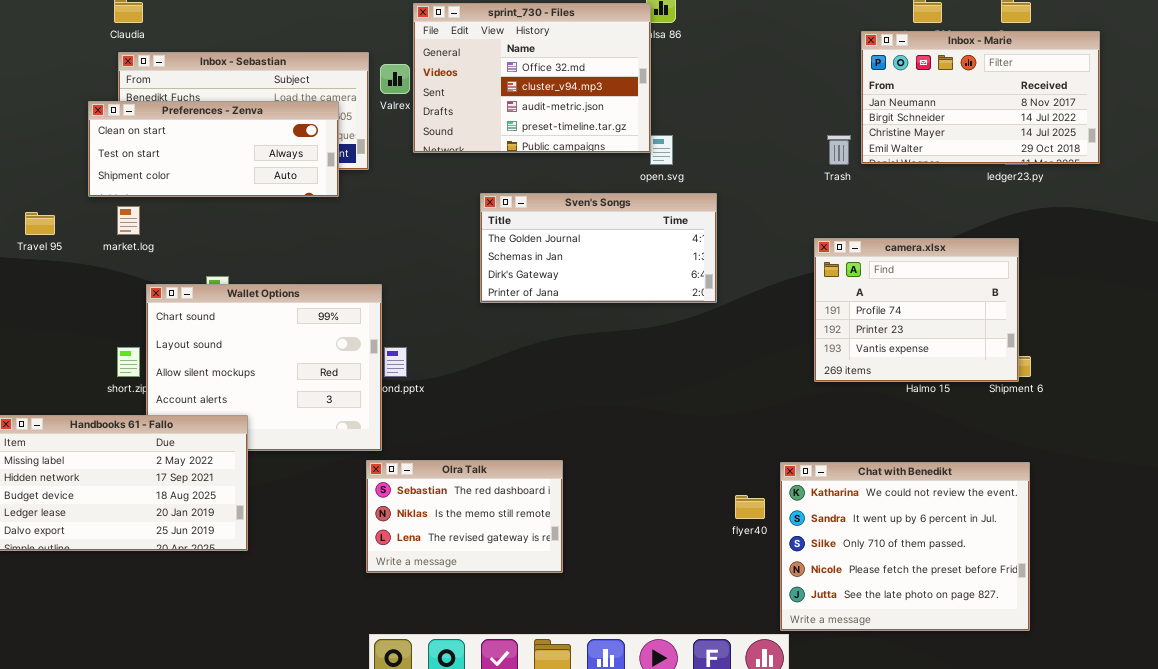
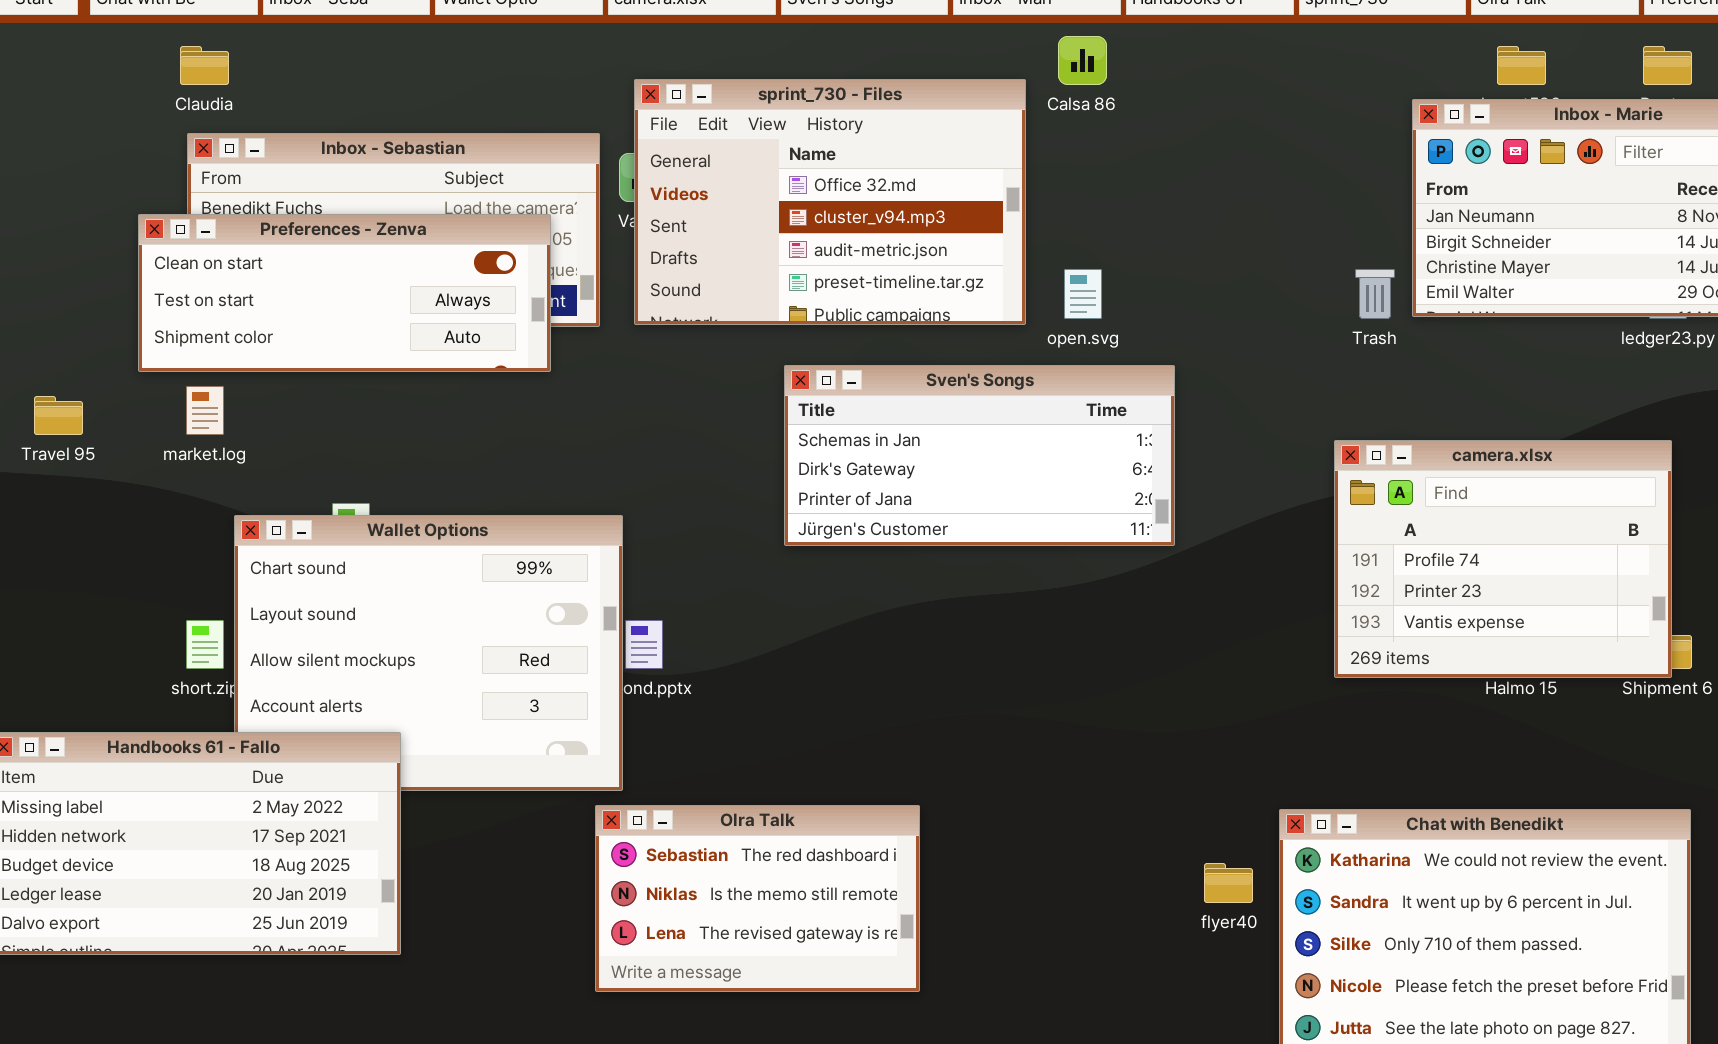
sprint_730 - Files: [413,3,651,153] -> [634,79,1026,325], moved
Sven's Songs: [480,193,717,303] -> [784,365,1175,546], scrolled down 1 row

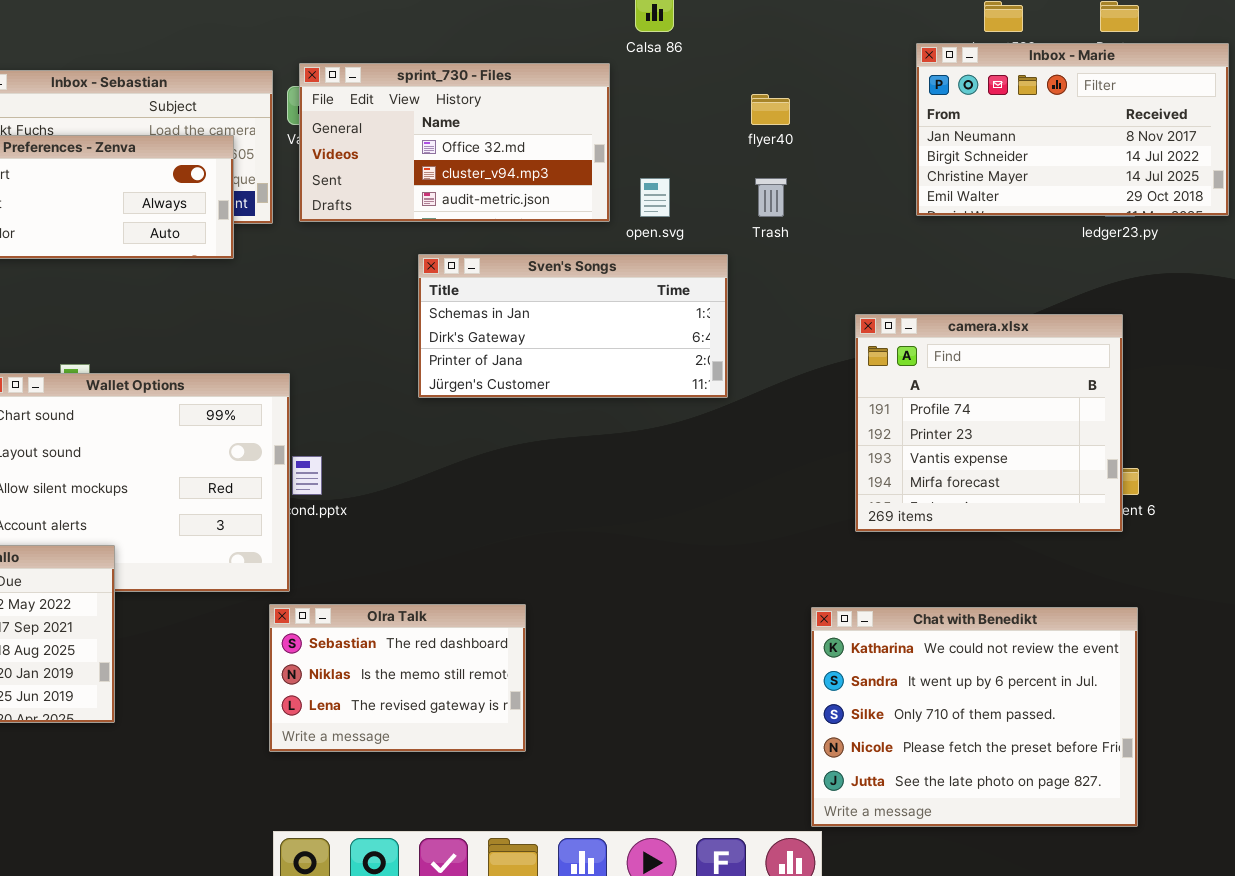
sprint_730 - Files: [634,79,1026,325] -> [299,63,610,222], resized
Trash: [1355,269,1395,319] -> [755,178,787,217], moved
camera.xlsx: [1334,440,1672,678] -> [855,314,1123,532], resized
flyer40: [1204,863,1253,903] -> [751,94,790,125], moved

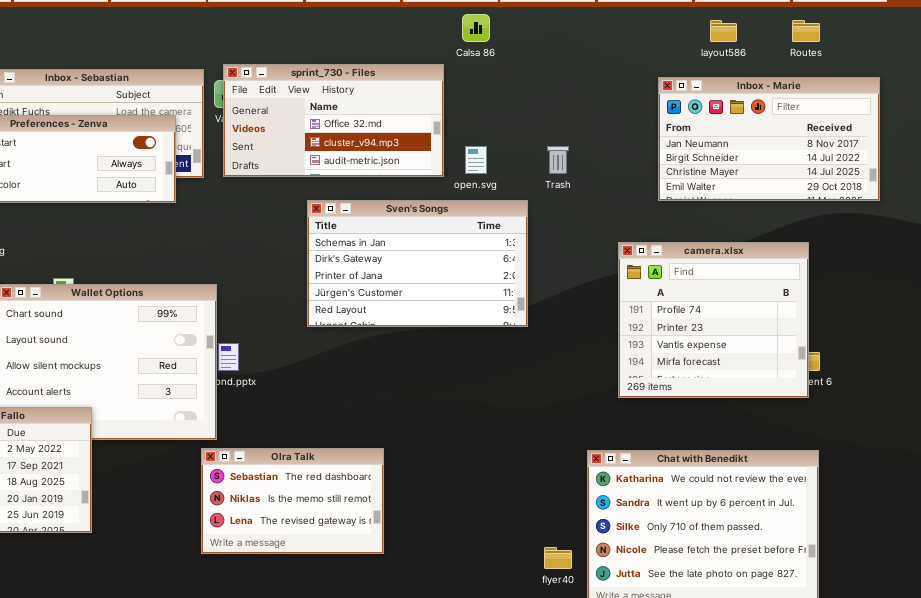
Inbox - Marie: [916,43,1229,216] -> [658,77,880,201], moved
flyer40: [751,94,790,125] -> [544,547,572,569], moved
Sven's Songs: [418,254,728,398] -> [307,200,528,327], resized

